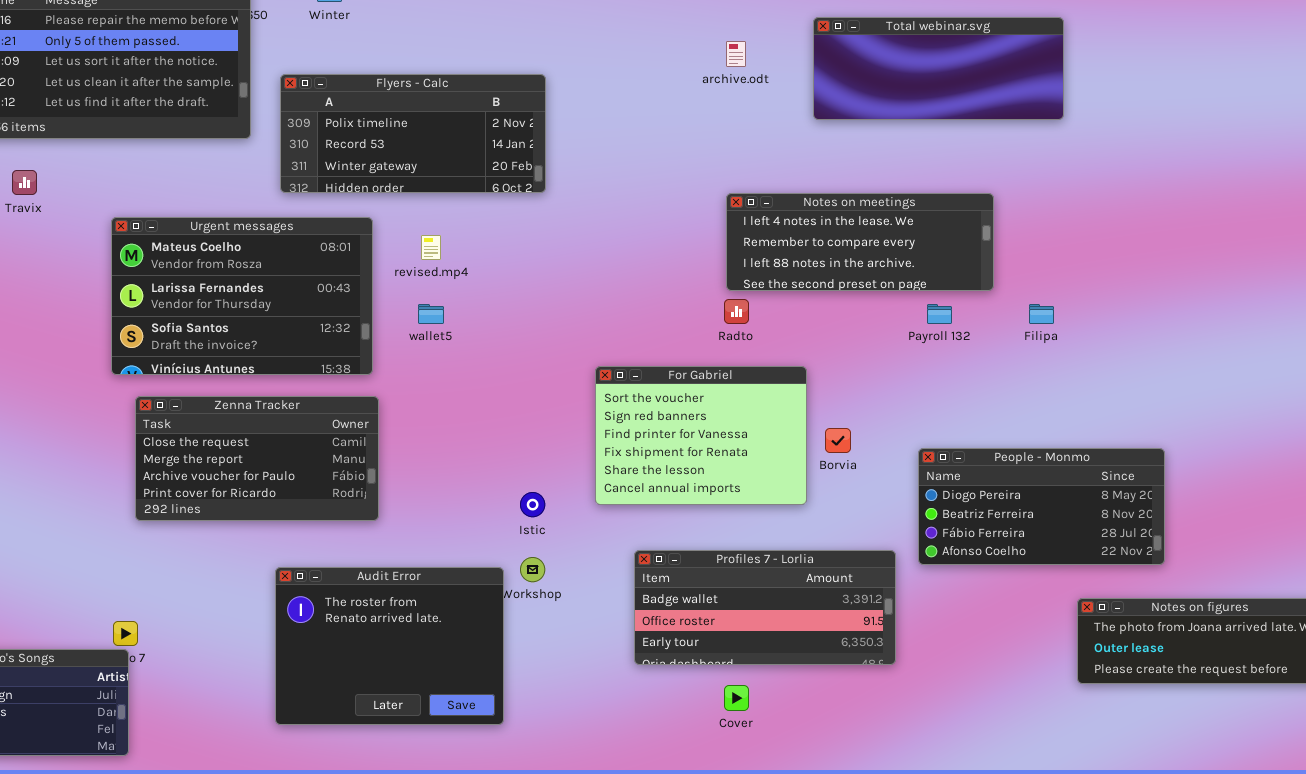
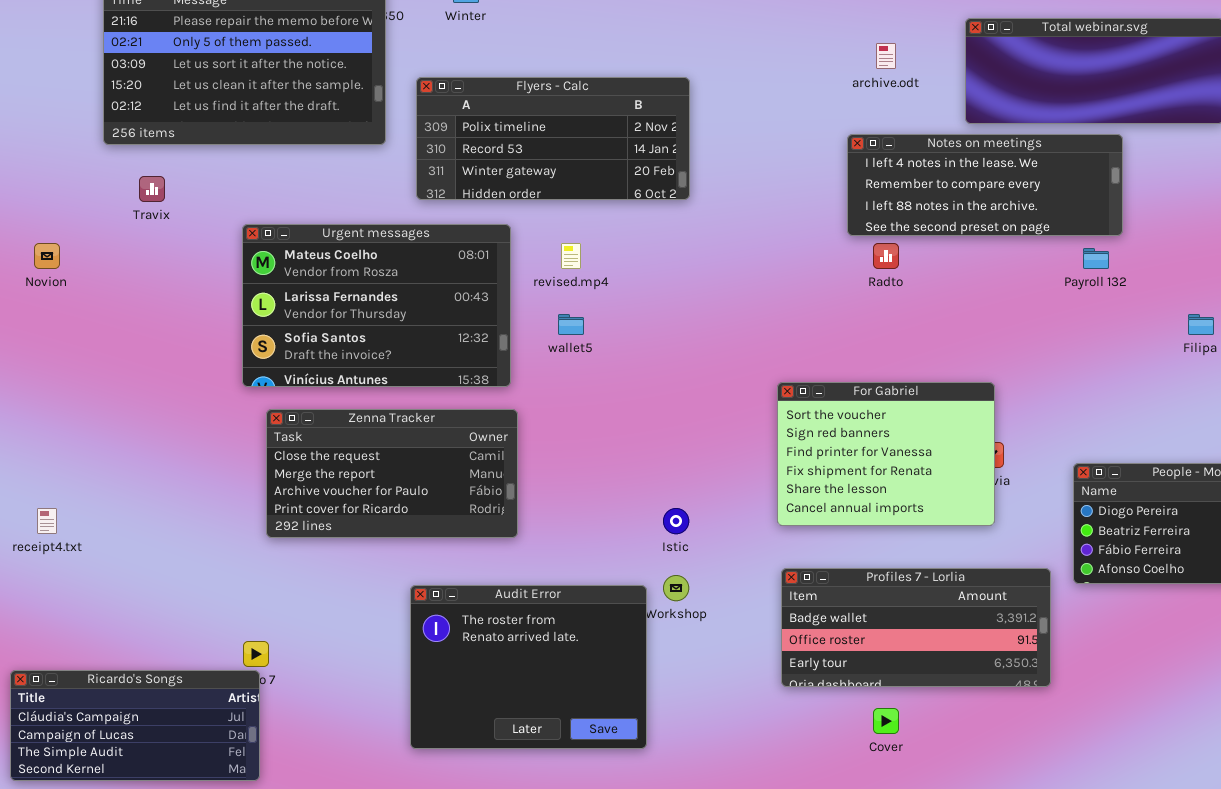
Notes on meetings: [726,193,994,291] -> [847,134,1123,236], moved
Radto: [724,299,749,324] -> [873,243,899,269], moved
Payroll 132: [927,304,952,324] -> [1083,248,1109,269], moved
For Gabriel: [595,366,807,505] -> [777,382,995,526], moved

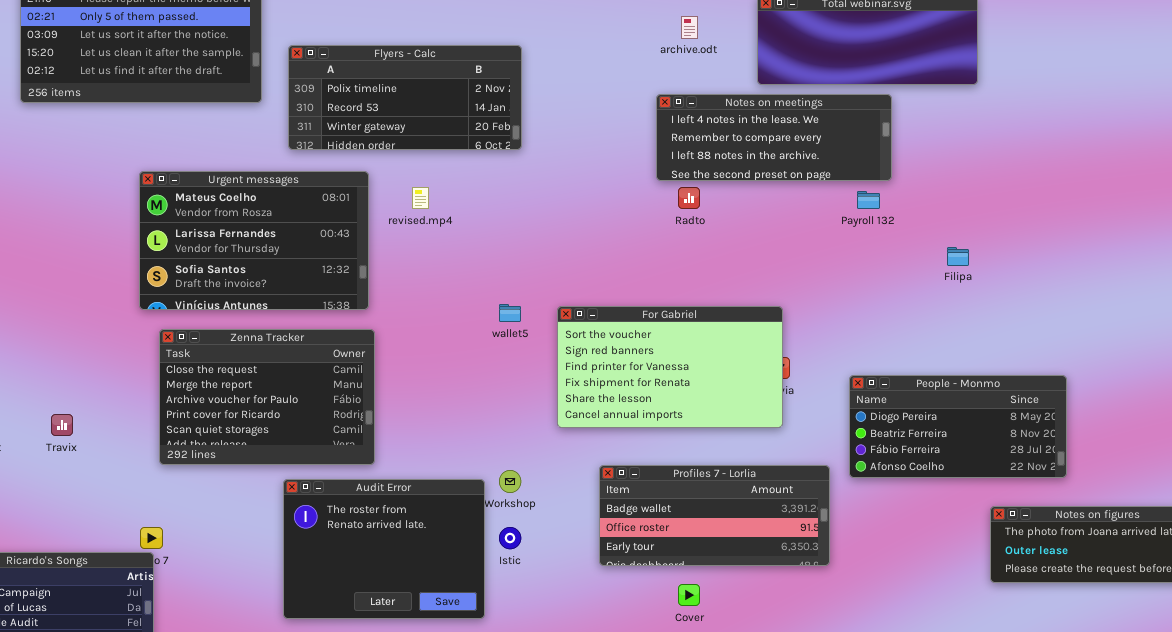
Travix: [139,176,165,202] -> [51,414,73,436], moved
wallet5: [558,314,584,335] -> [499,304,521,322], moved
For Gabriel: [777,382,995,526] -> [557,306,783,428], resized
Zenna Tracker: [266,409,518,538] -> [159,329,375,465], resized
Istic: [663,508,689,534] -> [499,527,521,549], moved

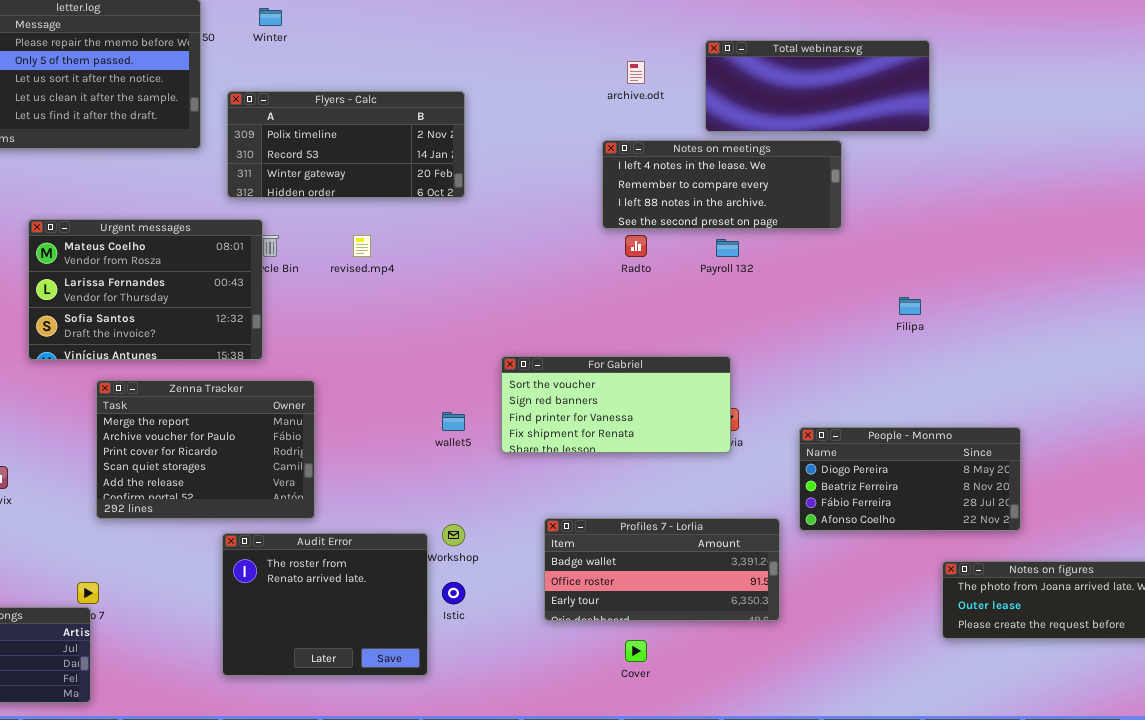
Urgent messages: [139,171,369,310] -> [28,219,263,360], moved
Payroll 132: [857,191,880,209] -> [716,239,739,257], moved
wallet5: [499,304,521,322] -> [442,412,465,431], moved
For Gabriel: [557,306,783,428] -> [501,356,731,453], resized
Zenna Tracker: [159,329,375,465] -> [96,380,315,519], scrolled down 1 row

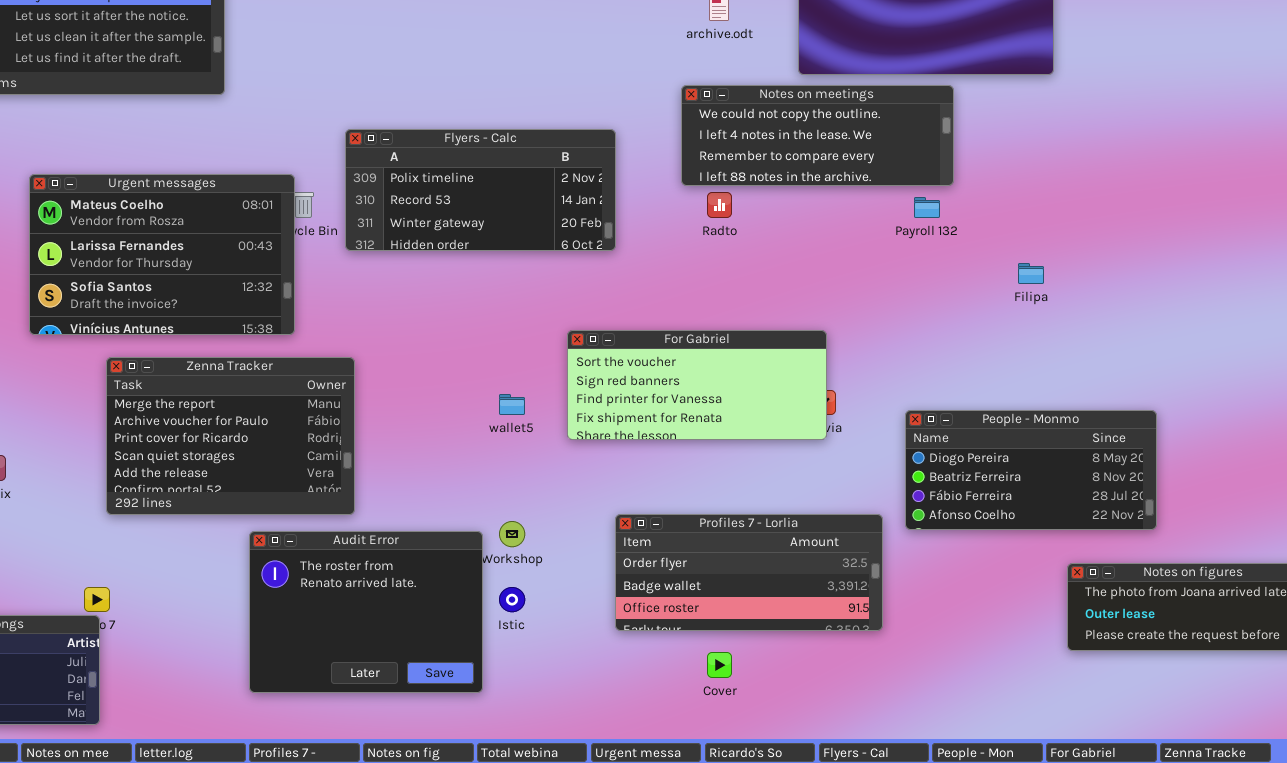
Flyers - Calc: [227,91,465,198] -> [345,129,616,251], moved
Notes on meetings: [602,140,842,229] -> [681,85,954,186], scrolled up 1 row
Payroll 132: [716,239,739,257] -> [914,197,940,218], moved
Profiles 7 - Lorlia: [544,518,780,621] -> [615,514,883,631], scrolled up 1 row

